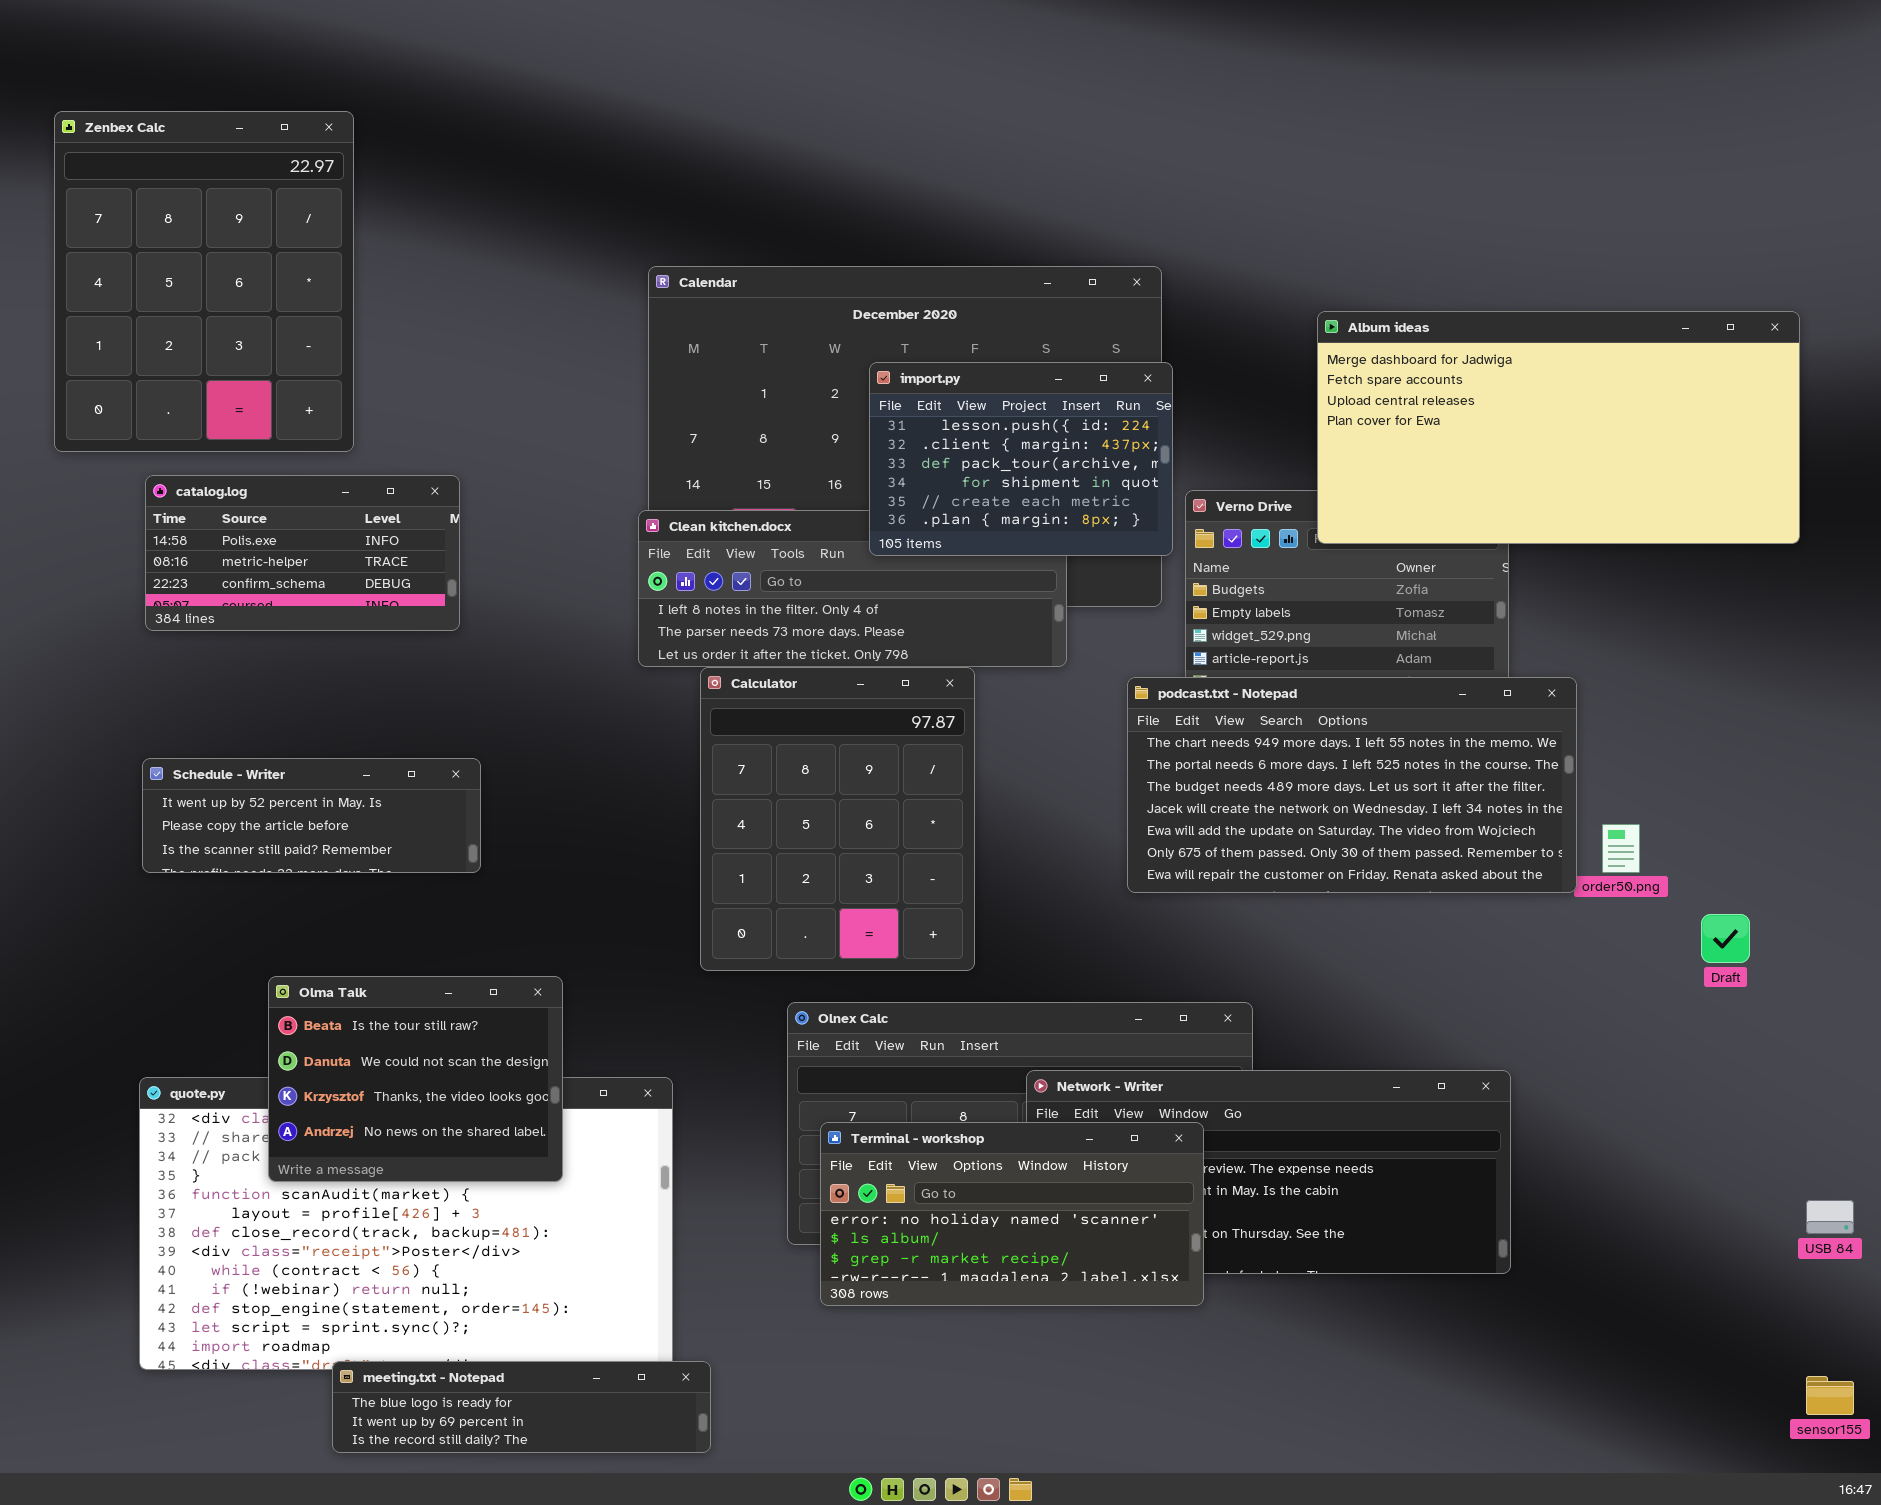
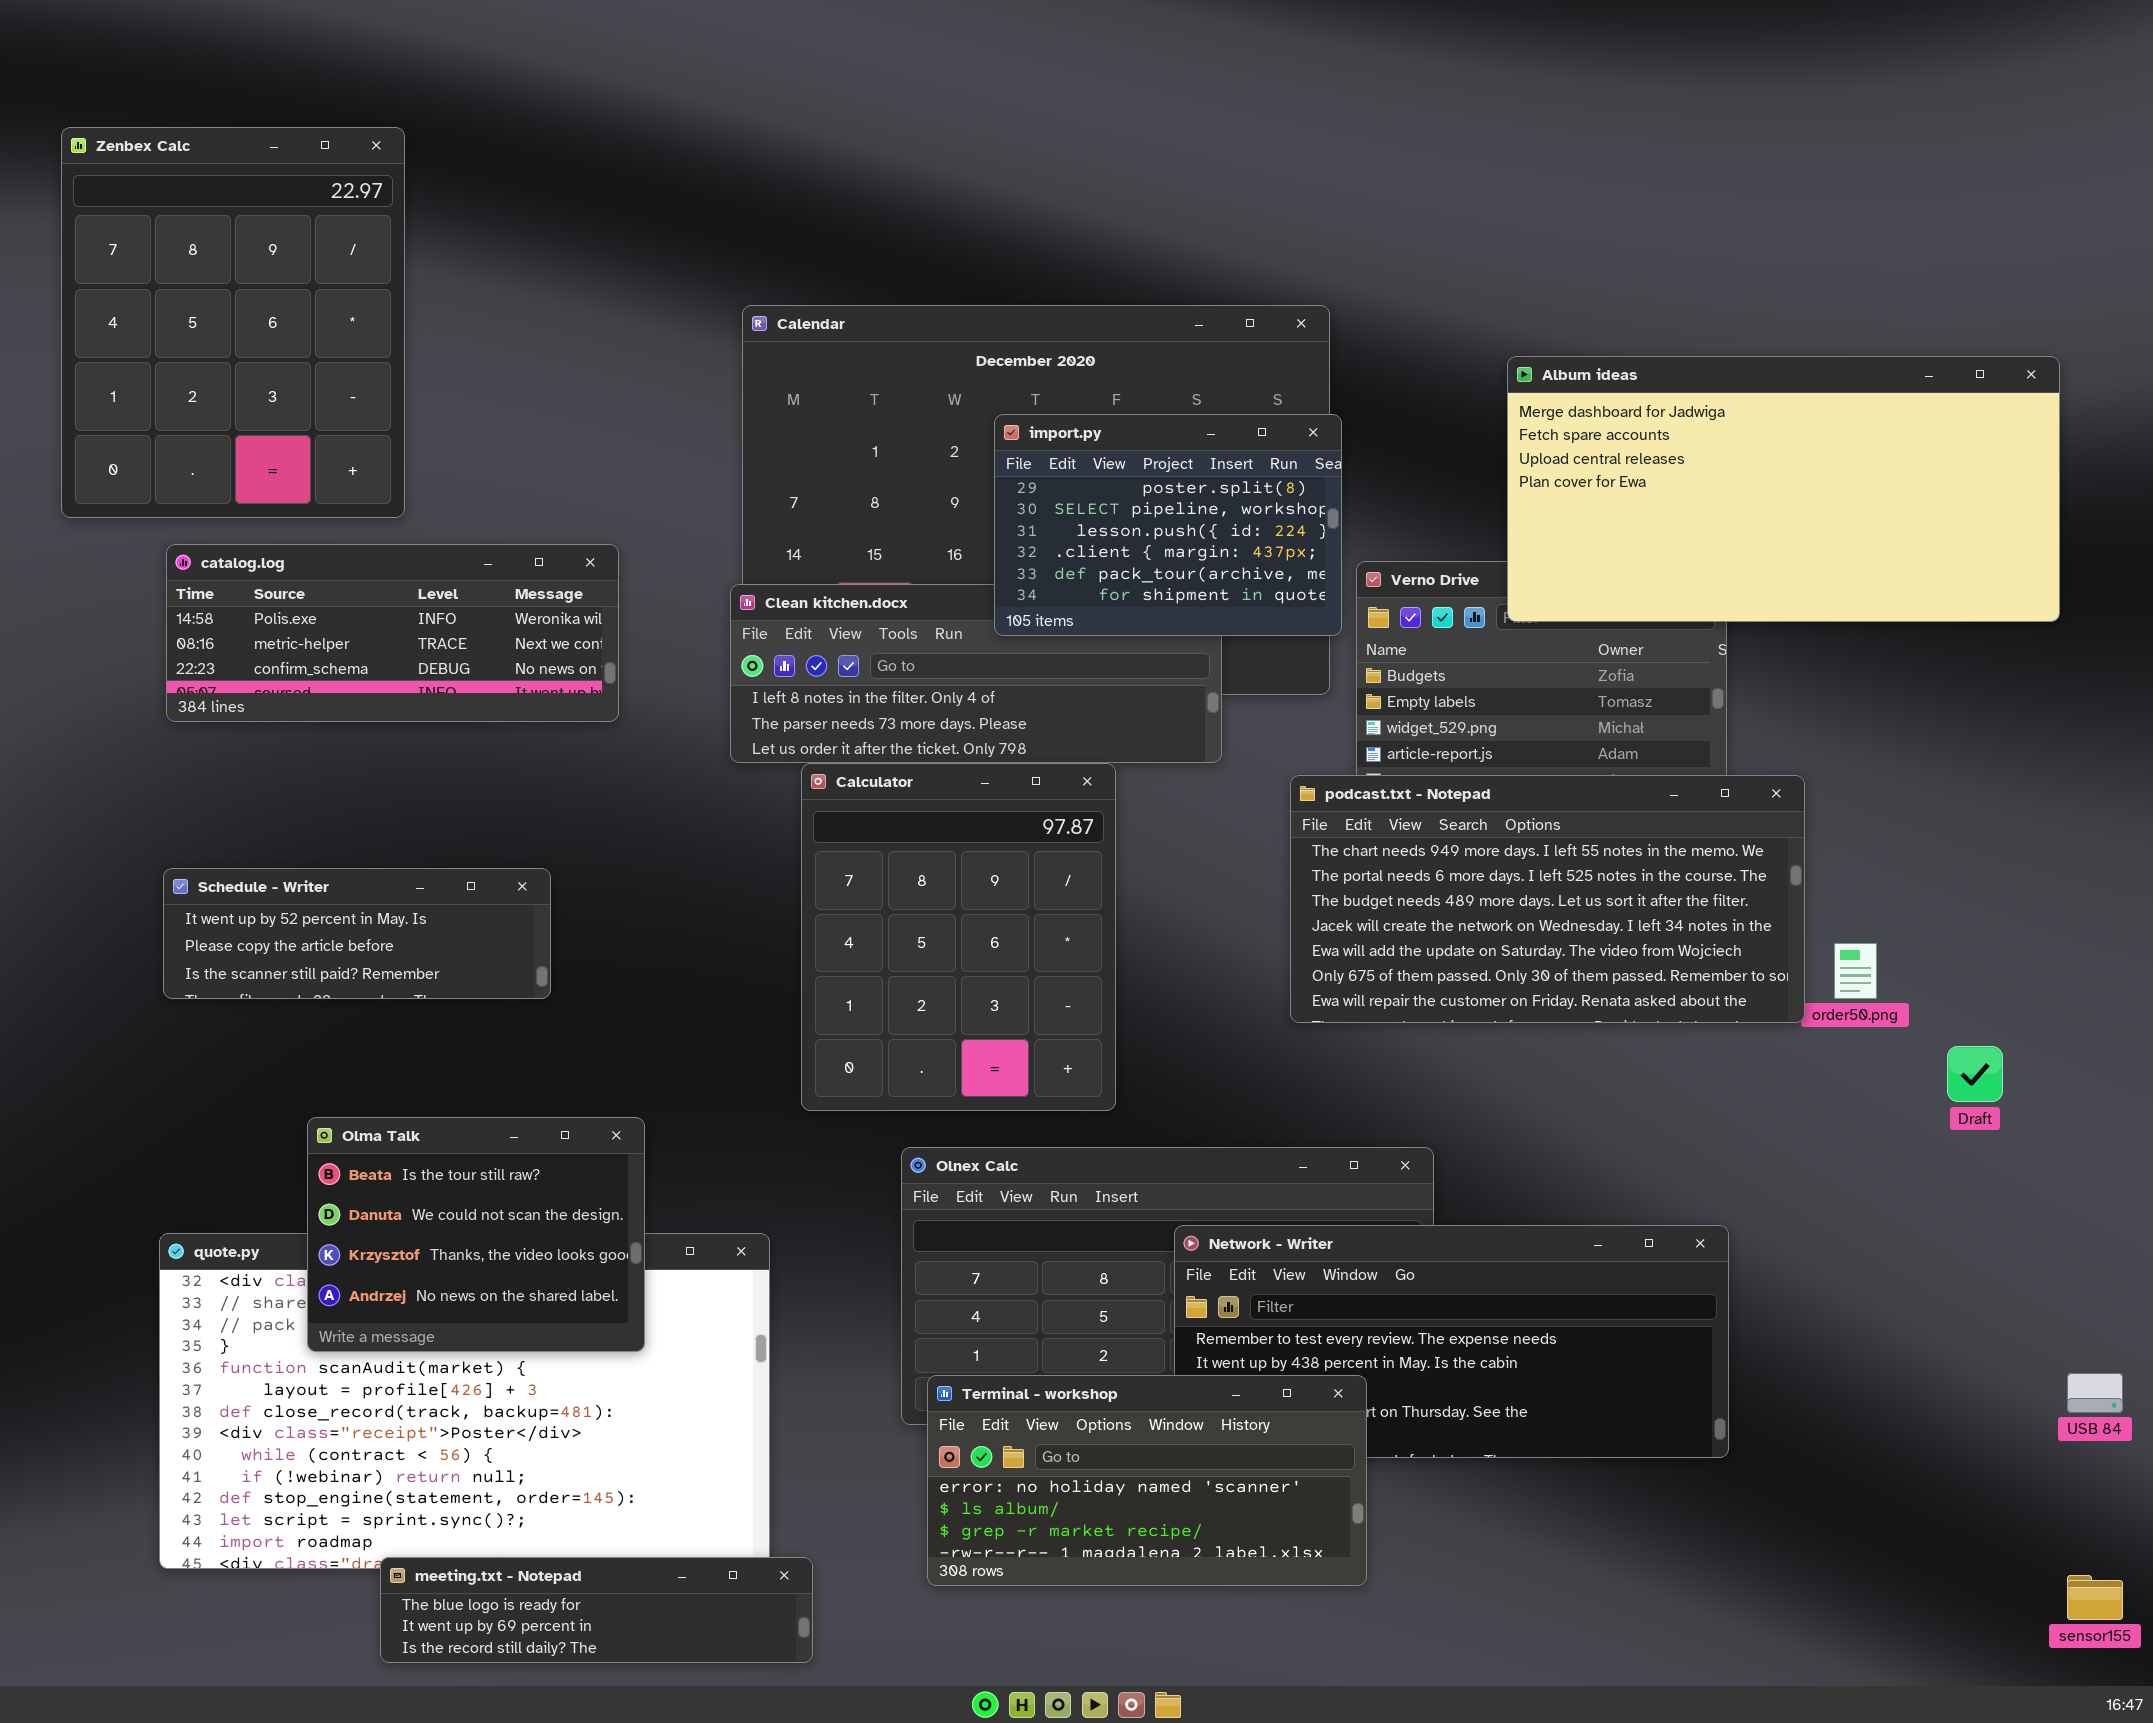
import.py: [869,362,1173,556] -> [994,414,1342,636], scrolled up 2 rows
catalog.log: [145,475,460,631] -> [166,544,619,722], resized
Terminal - workshop: [820,1122,1204,1306] -> [927,1375,1367,1586], moved

